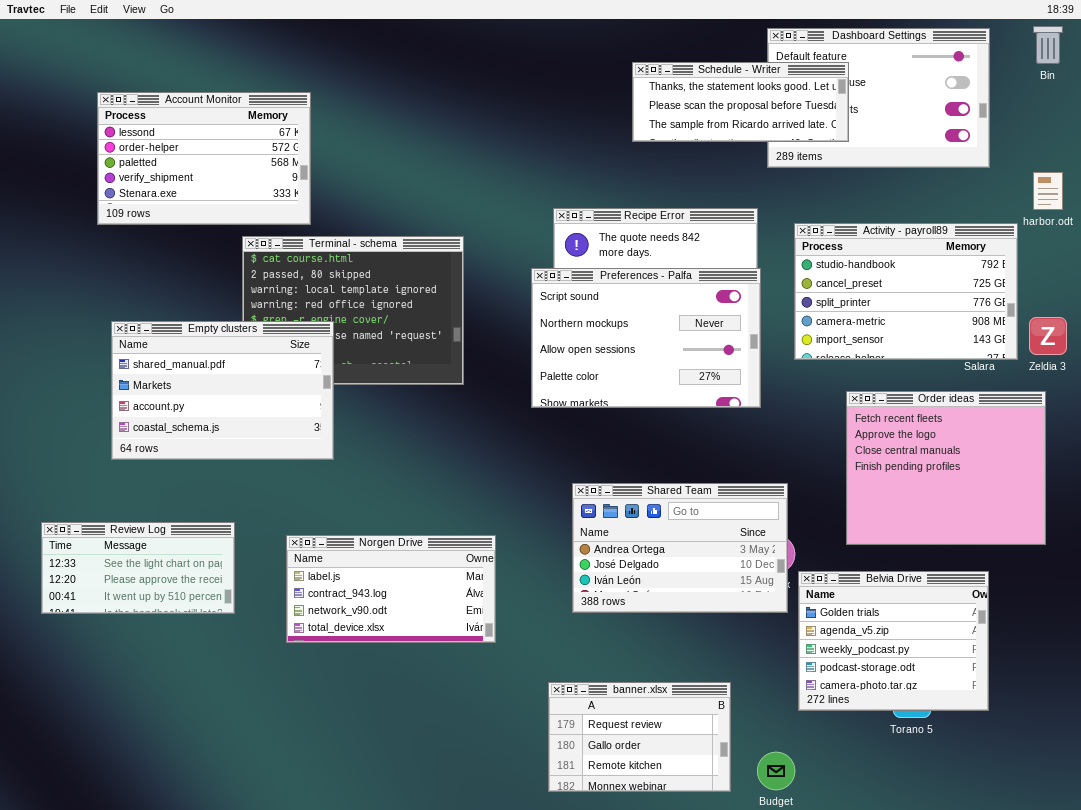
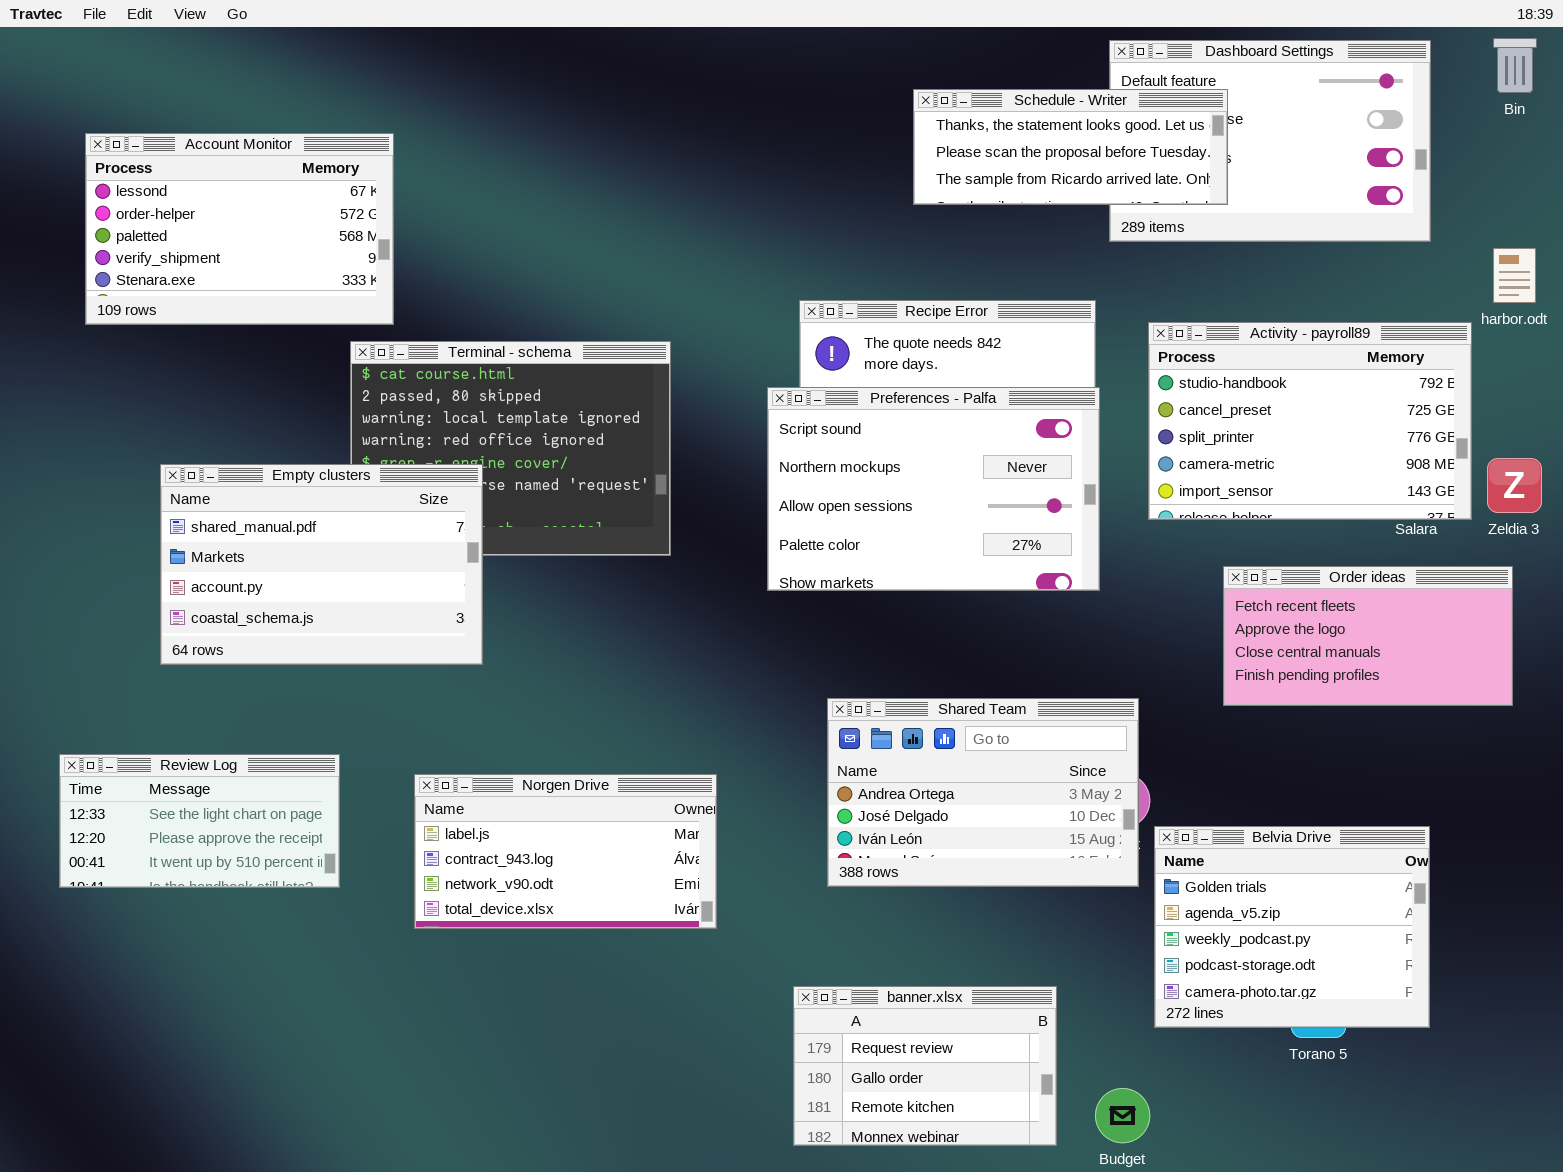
Account Monitor: [97,92,311,225] -> [85,133,394,325], moved
Order ideas: [846,391,1046,545] -> [1223,566,1513,706], resized

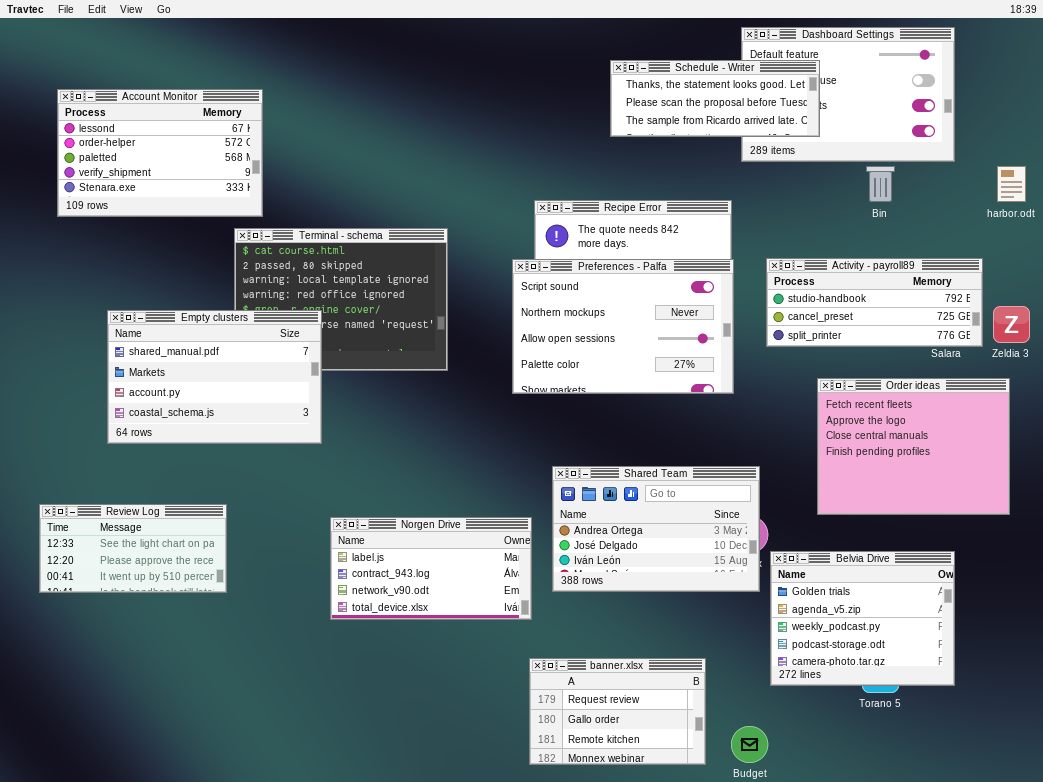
Bin: [1493,38,1537,93] -> [866,166,895,202], moved
Activity - payroll89: [1148,322,1472,520] -> [766,258,983,347], resized
Order ideas: [1223,566,1513,706] -> [817,378,1010,515], resized
Norgen Drive: [414,774,717,929] -> [330,517,532,620], moved

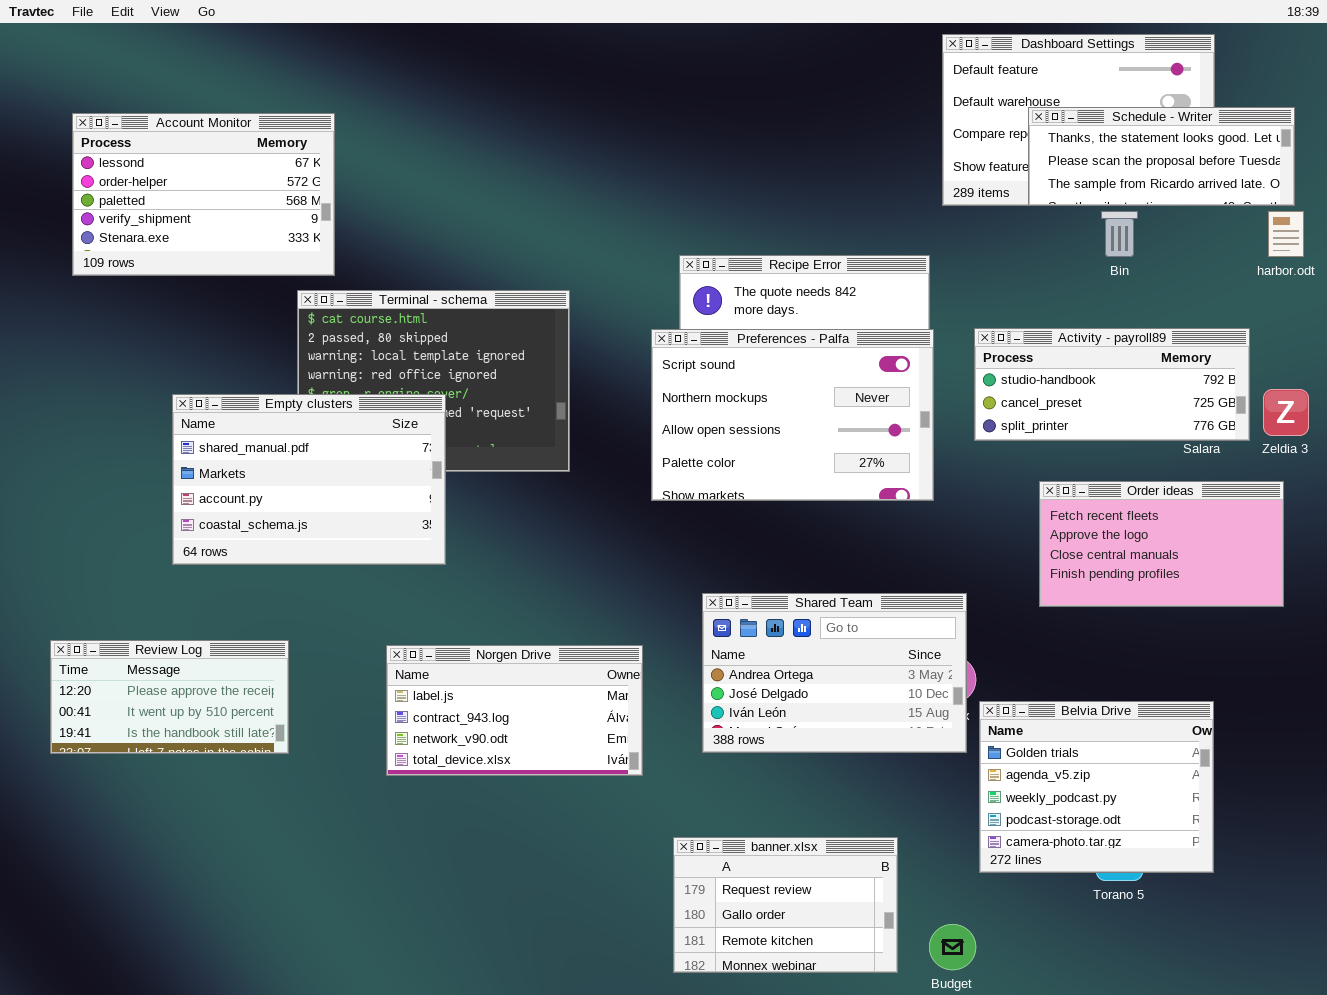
Schedule - Writer: [610,60,820,137] -> [1028,107,1295,206], moved
Empty clusters: [107,310,322,444] -> [172,394,446,565], moved
Order ideas: [817,378,1010,515] -> [1039,481,1284,607], resized
Review Log: [39,504,227,593] -> [50,640,289,754], scrolled down 1 row
Norgen Drive: [330,517,532,620] -> [386,645,643,776], moved

